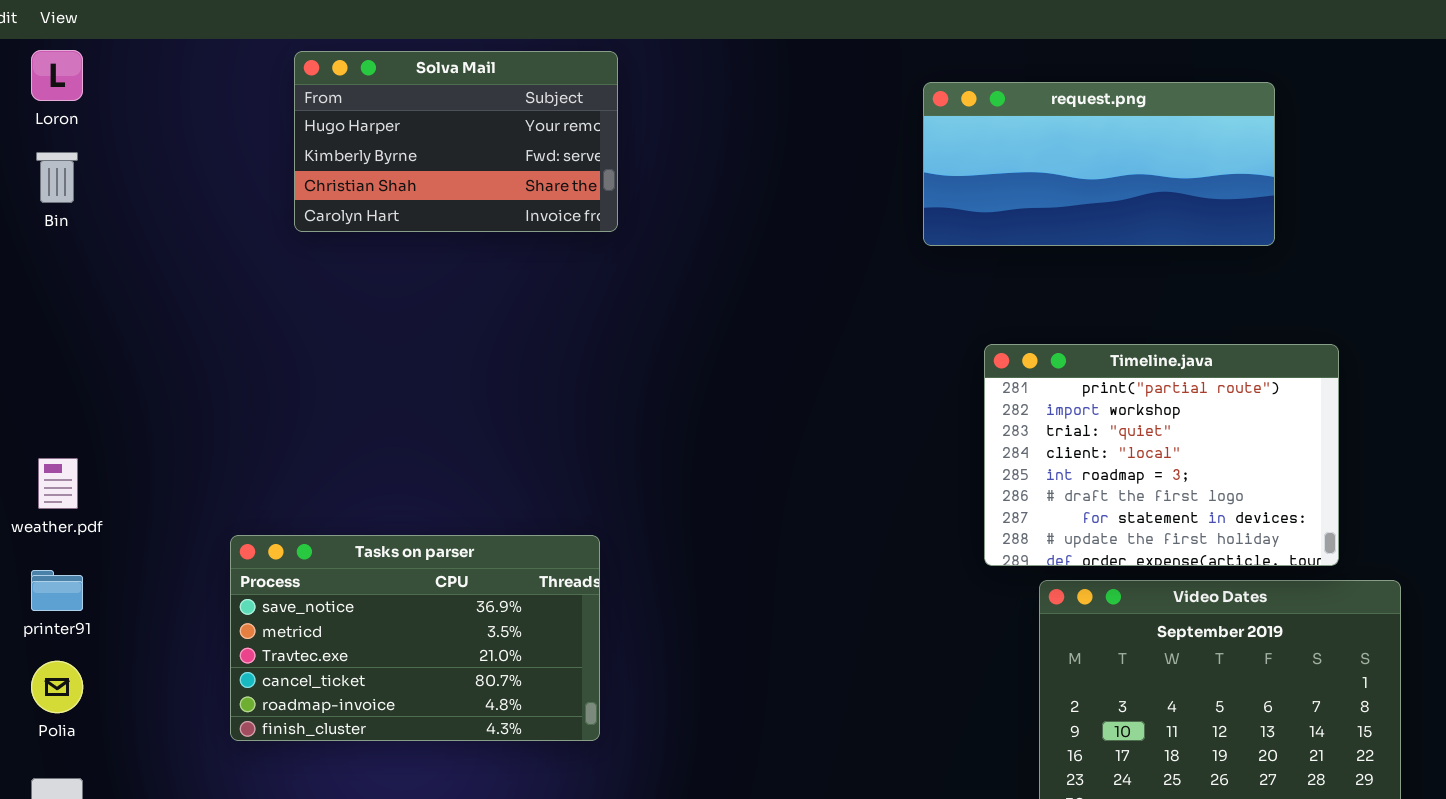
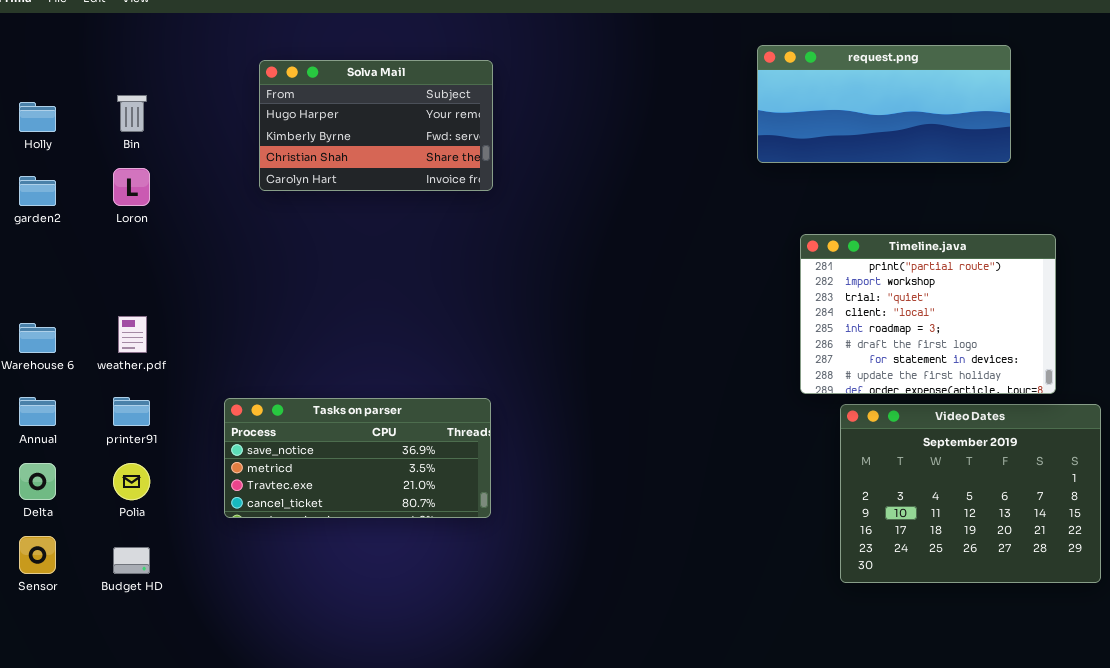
Loron: [31,50,83,101] -> [113,168,150,206], moved
Solva Mail: [294,51,618,232] -> [259,60,493,191], moved
Tasks on parser: [230,535,600,741] -> [224,398,491,518], moved, resized

